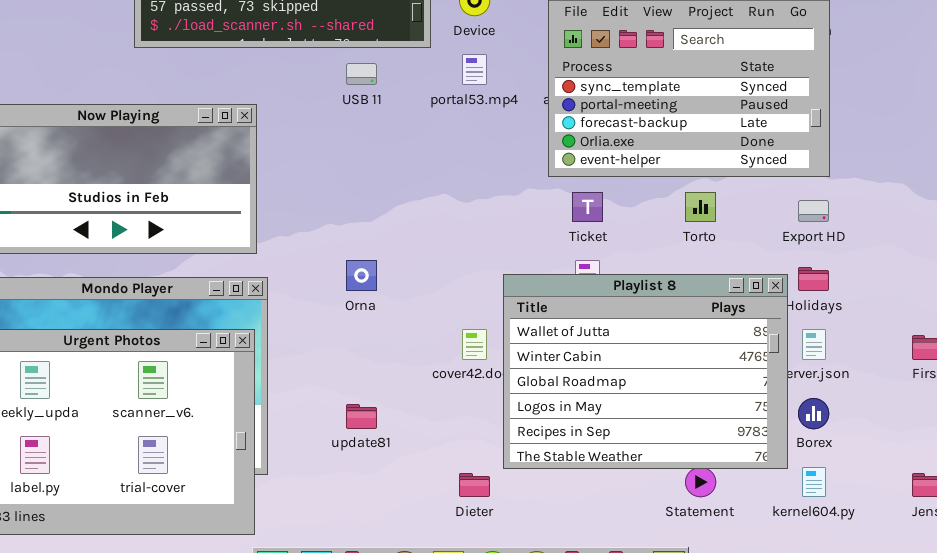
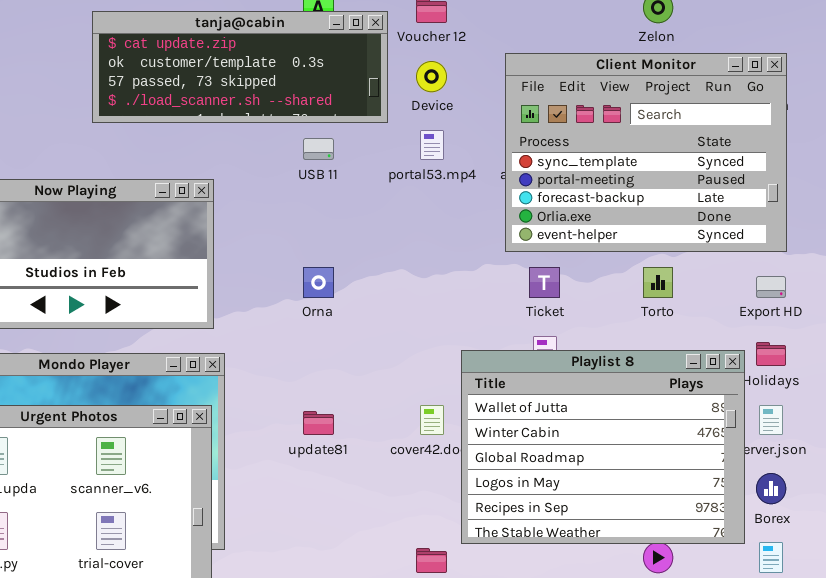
Orna: [346,260,377,291] -> [303,267,334,298], moved
update81: [346,404,377,429] -> [303,411,334,435], moved

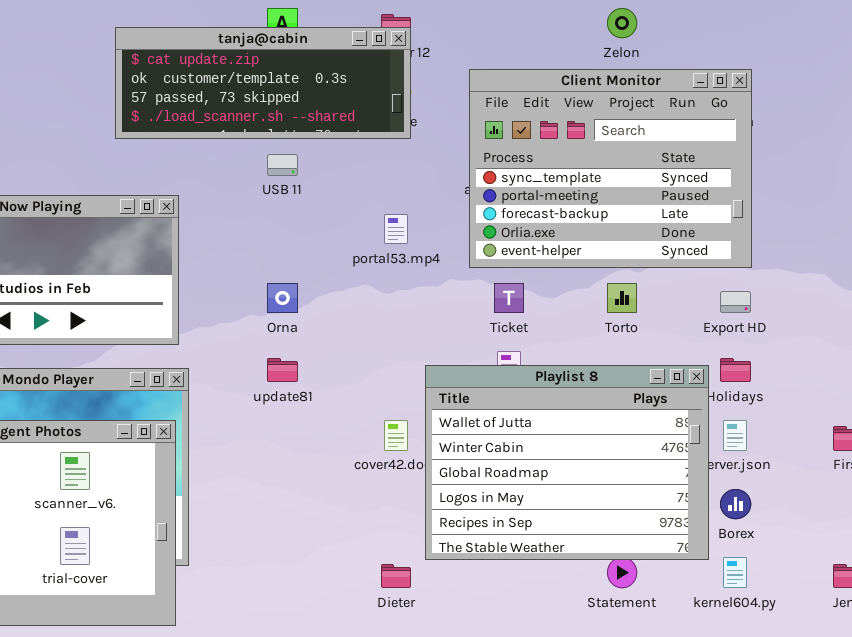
tanja@cabin: [92,11,388,123] -> [115,27,411,139], moved
portal53.mp4: [420,130,444,160] -> [384,214,408,244], moved
update81: [303,411,334,435] -> [267,358,298,382], moved

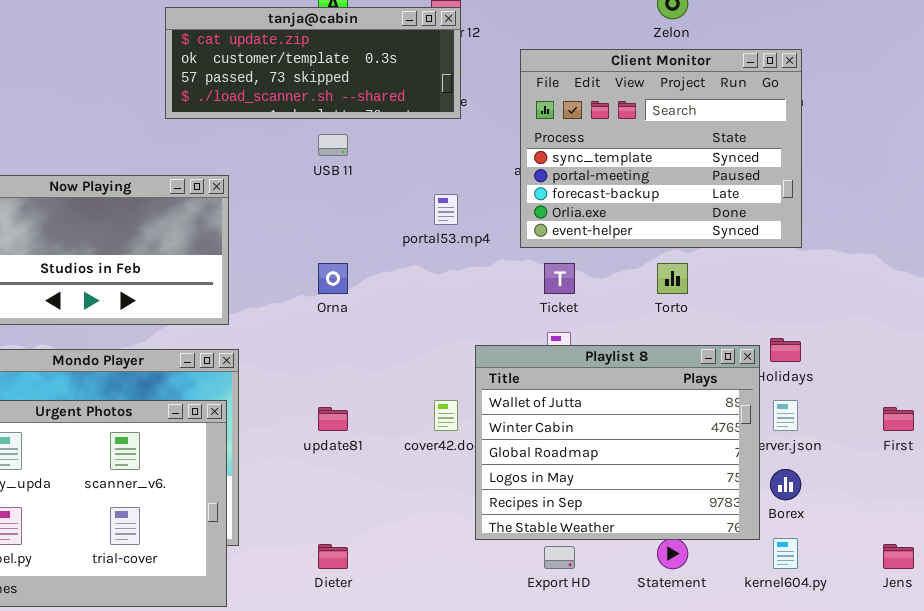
Export HD: [720,291,751,313] -> [544,546,575,569], moved
update81: [267,358,298,382] -> [318,407,348,431], moved
Dieter: [381,564,411,588] -> [318,544,348,569], moved

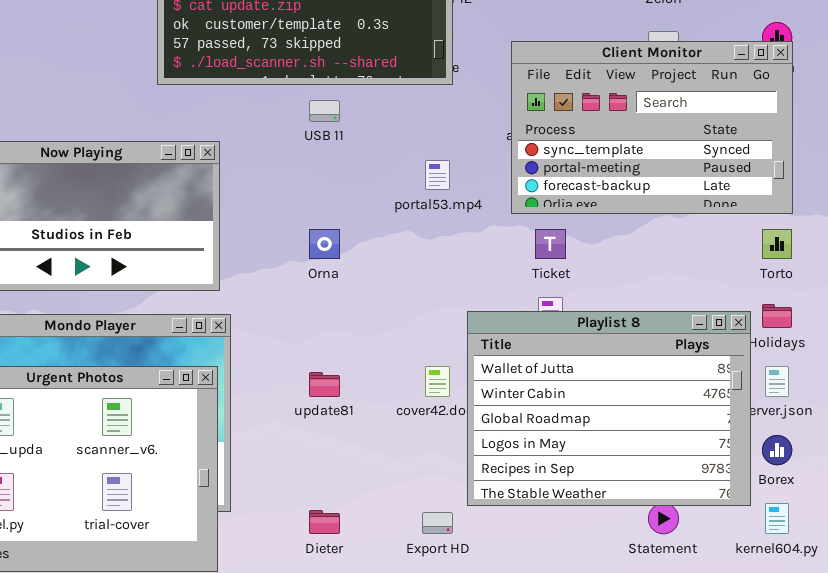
Client Monitor: [520,49,802,248] -> [511,41,793,214], resized
Torto: [657,263,688,294] -> [762,229,792,259], moved
Export HD: [544,546,575,569] -> [422,512,453,534], moved

